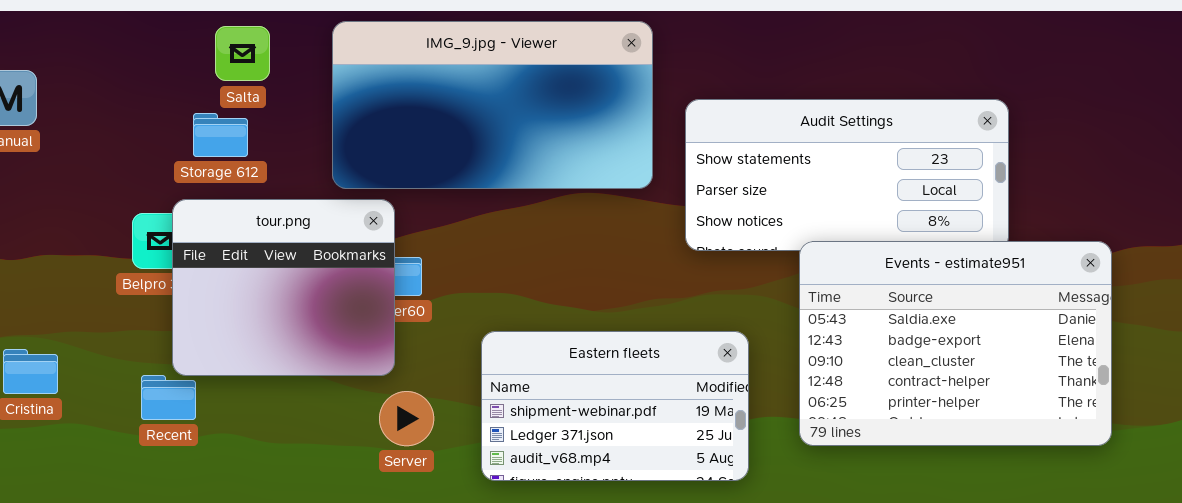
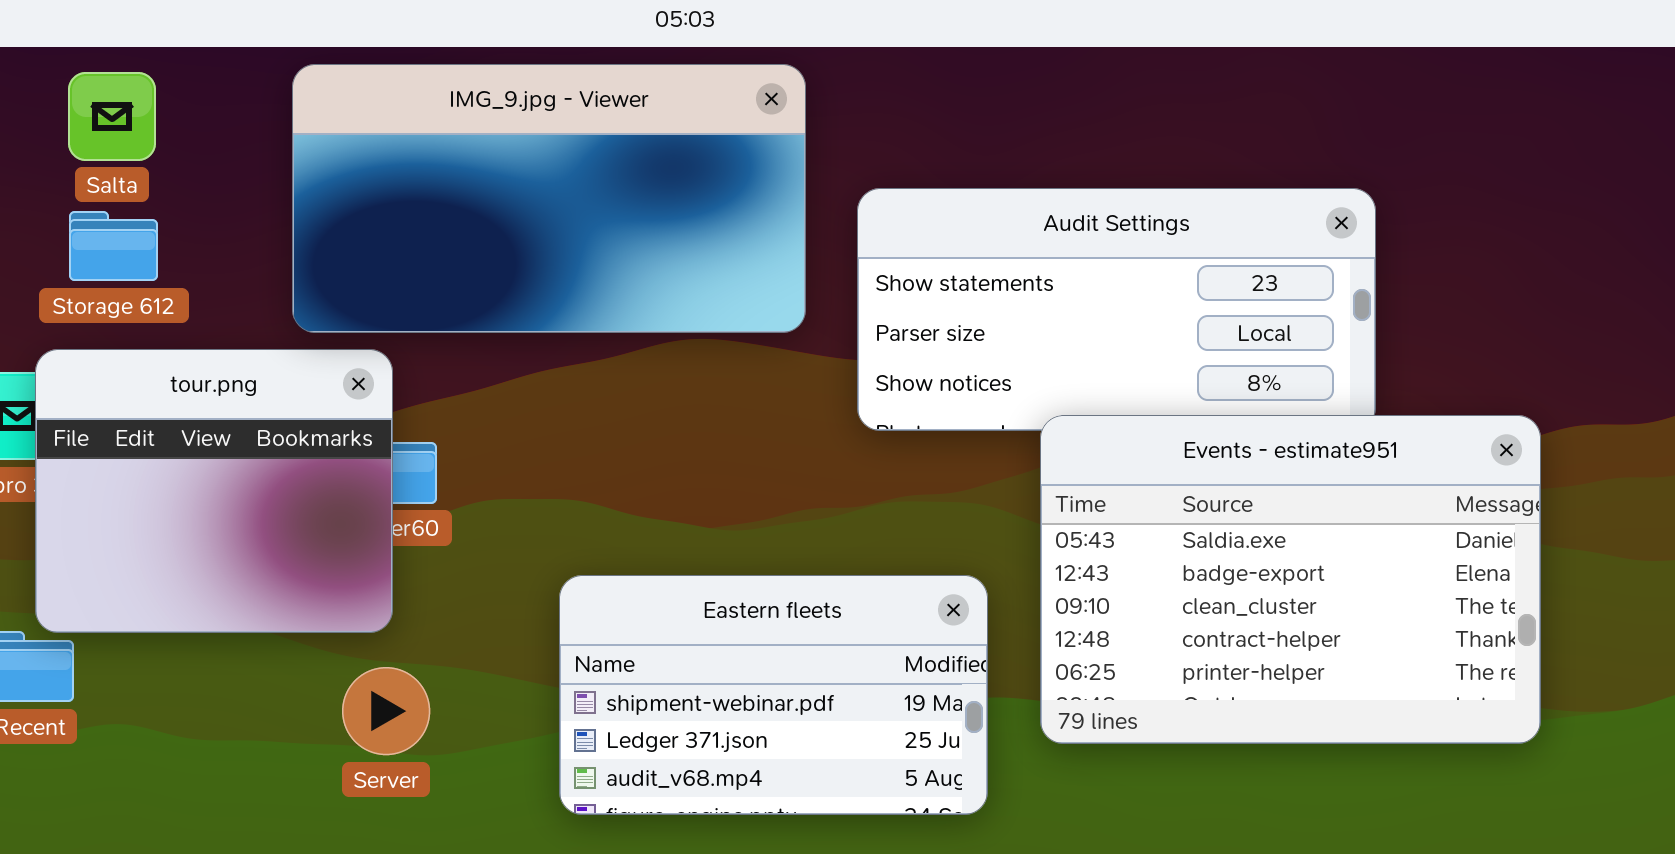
Salta: [215,26,270,81] -> [68,72,156,161], moved
Eastern fleets: [481,331,749,481] -> [559,575,988,815], moved
Server: [379,391,434,446] -> [342,667,430,755], moved

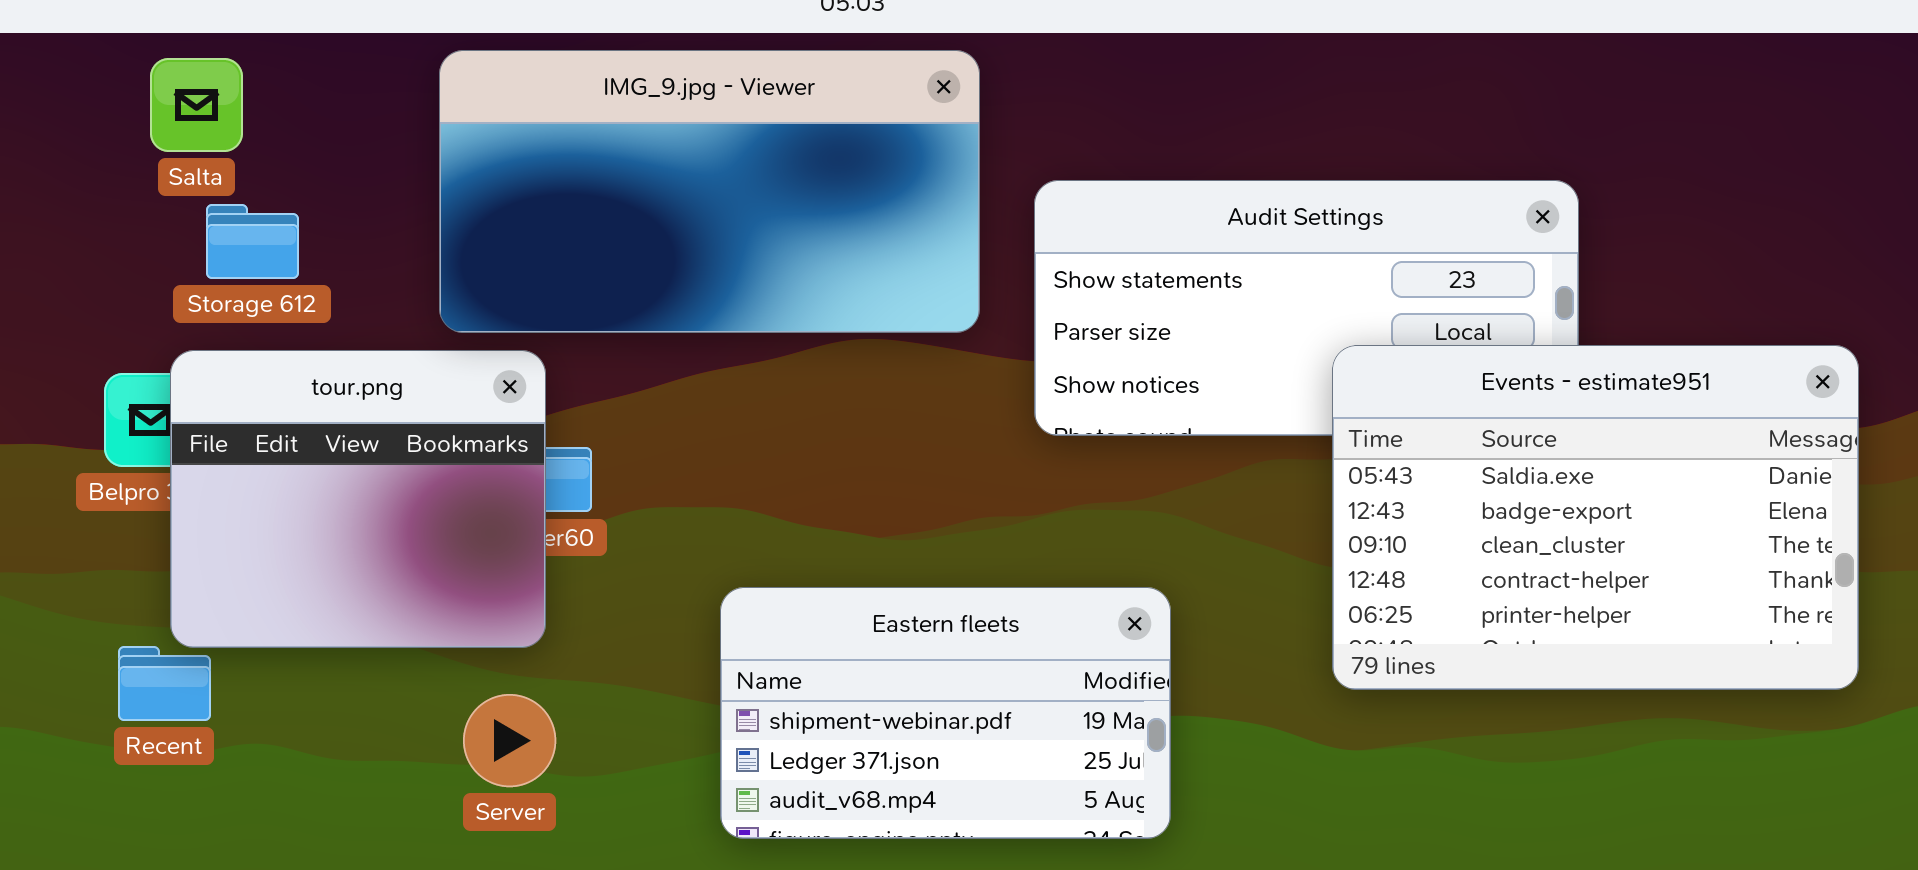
Salta: [68,72,156,161] -> [150,58,243,152], moved
Events - estimate951: [1040,415,1541,744] -> [1332,345,1859,690], moved
Server: [342,667,430,755] -> [463,694,556,787], moved

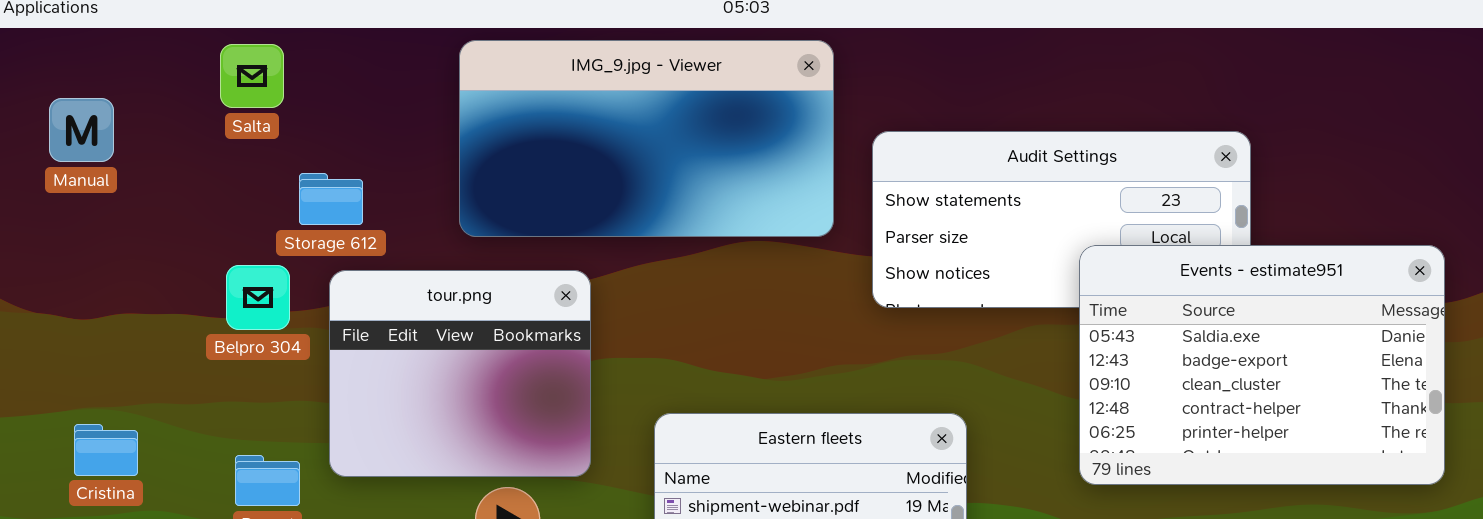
Salta: [150,58,243,152] -> [220,44,284,108], moved
Storage 612: [206,204,299,279] -> [299,173,363,225], moved
tour.png: [170,350,546,648] -> [329,270,591,477], moved

